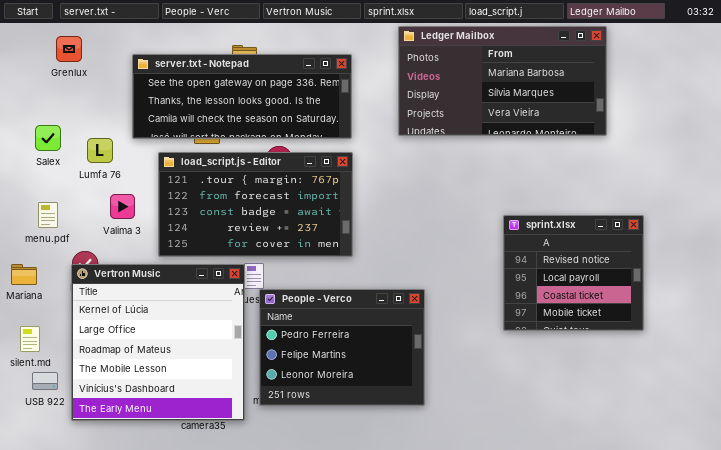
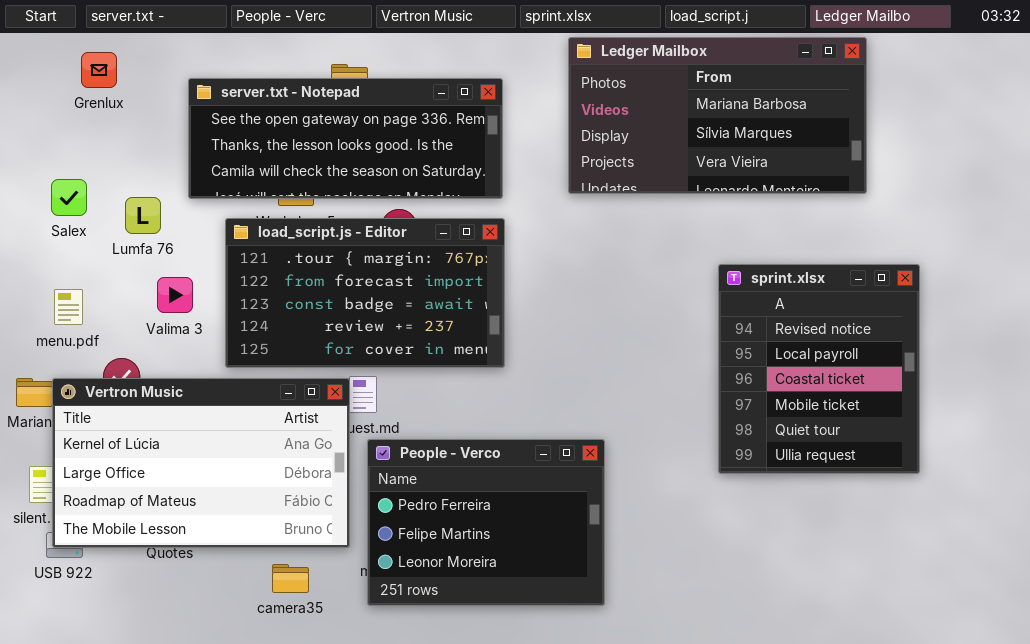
sprint.xlsx: [503,215,644,331] -> [718,264,920,474], resized
Vertron Music: [71,264,245,421] -> [52,378,350,548], resized
People - Verco: [259,289,425,406] -> [367,439,605,606], moved

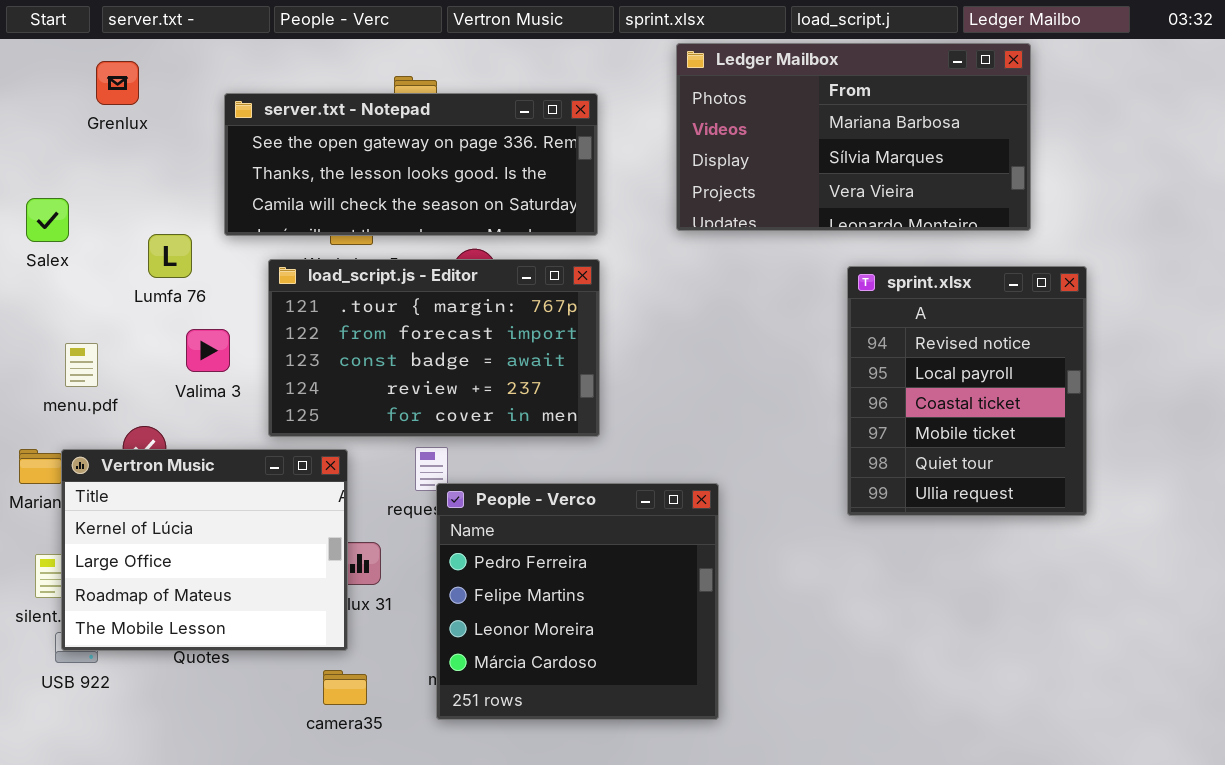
Salex: [51,179,87,216] -> [26,198,69,242], moved
sprint.xlsx: [718,264,920,474] -> [847,266,1087,516], moved
Vertron Music: [52,378,350,548] -> [61,449,348,651], resized
People - Verco: [367,439,605,606] -> [436,483,719,720], resized

